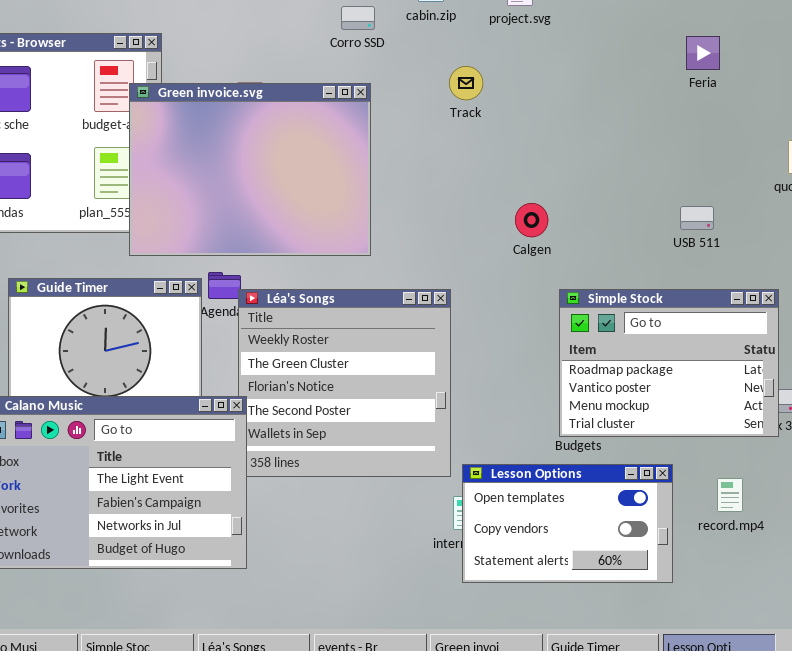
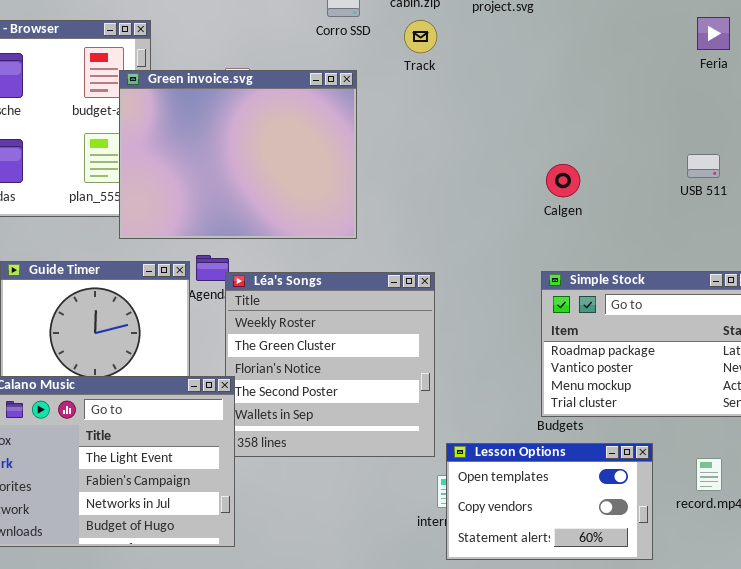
Feria: [686,36,720,70] -> [697,17,730,50], moved
Track: [449,66,483,100] -> [404,20,437,53], moved
Calgen: [515,203,548,237] -> [546,164,580,197], moved
USB 511: [680,206,714,230] -> [687,154,720,178], moved

